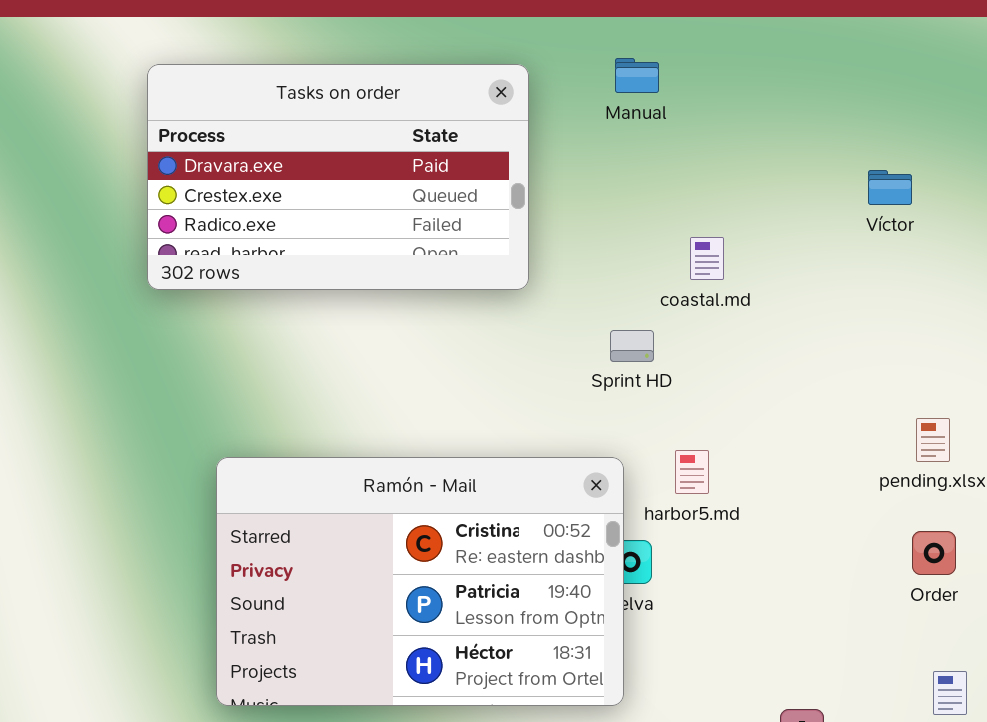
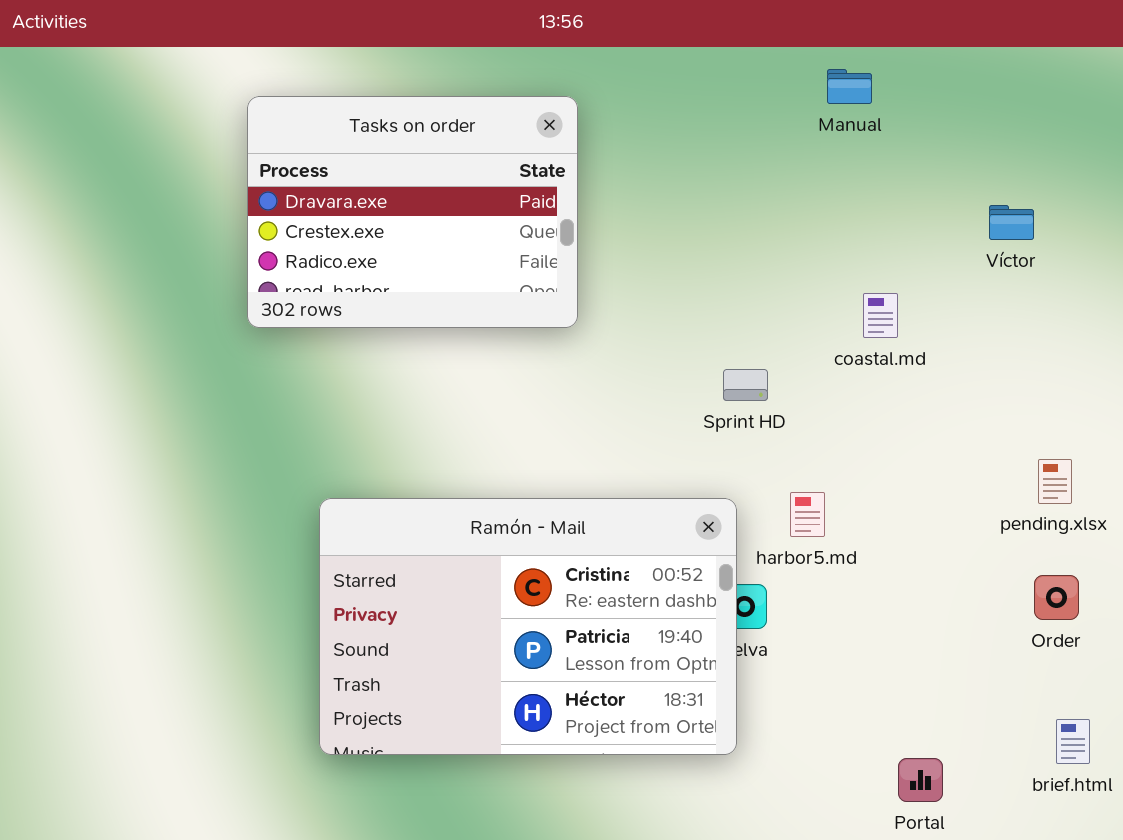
Manual: [615,58,659,93] -> [827,69,872,104], moved
Tasks on order: [147,64,529,290] -> [247,96,578,328], resized
coastal.md: [690,237,724,280] -> [863,293,898,338], moved

